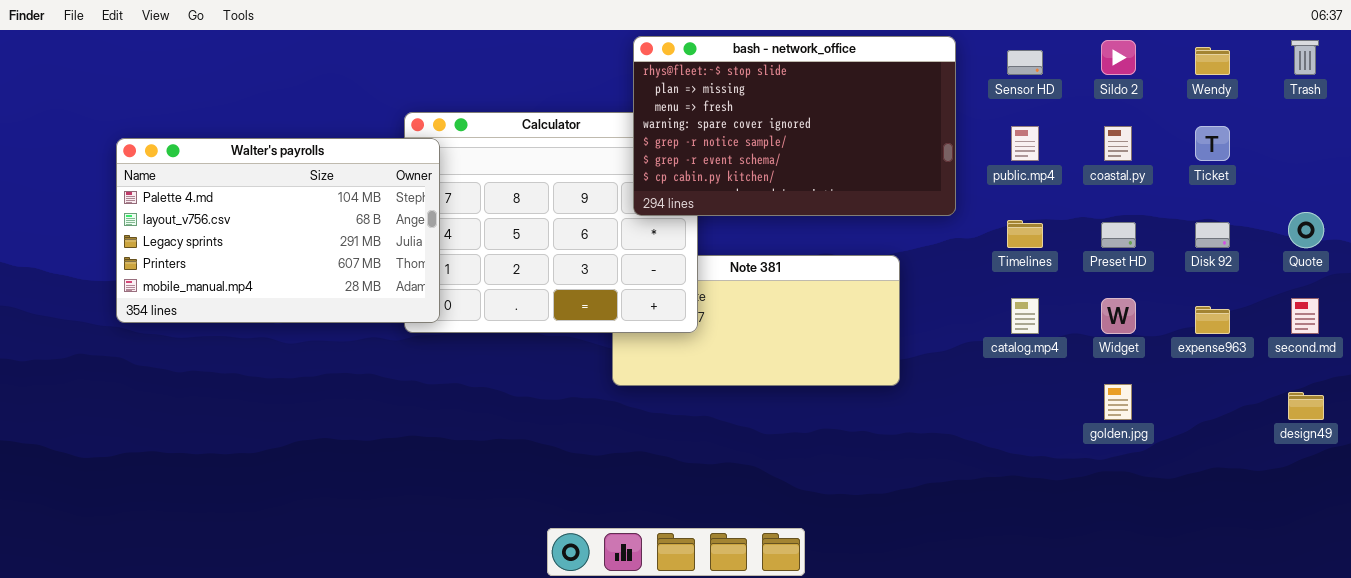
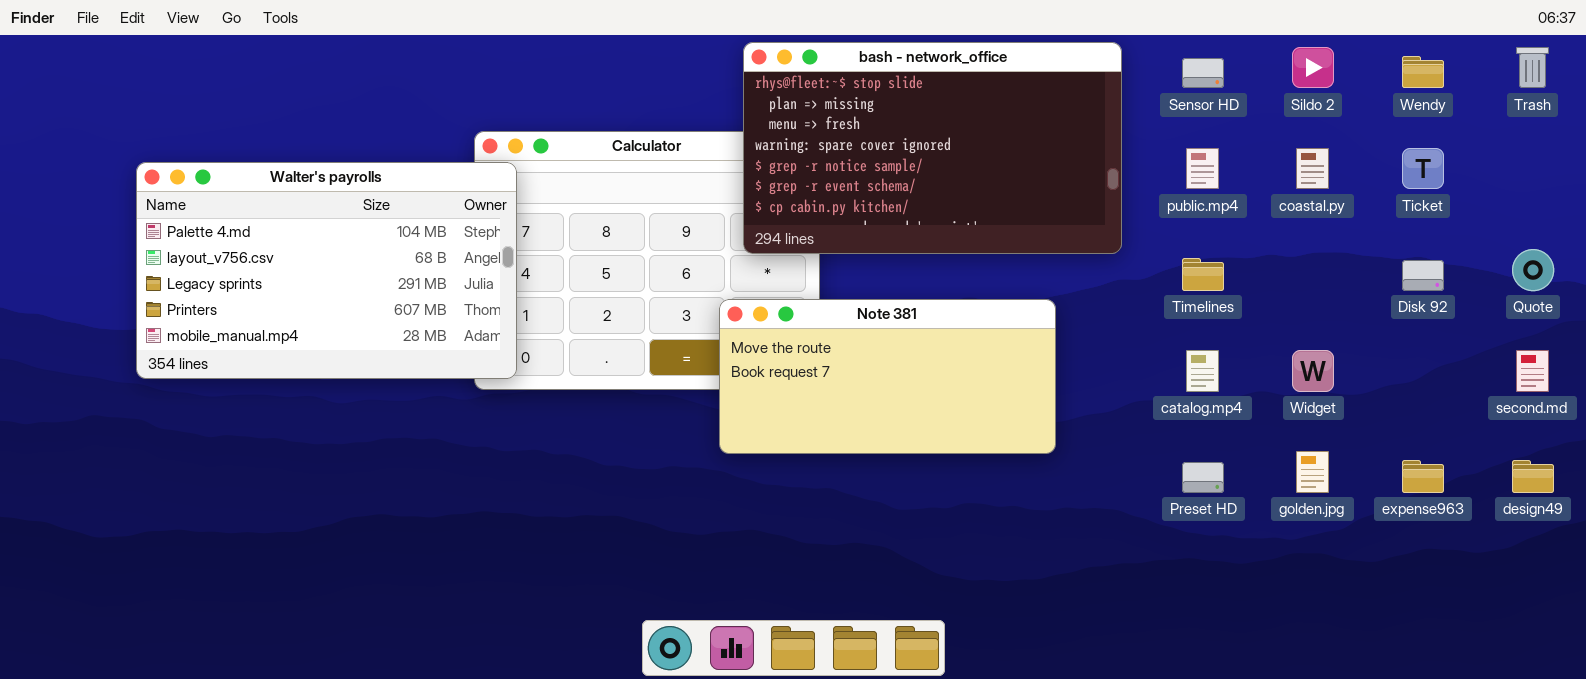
Preset HD: [1101,222,1136,248] -> [1182,462,1224,493], moved
Note 381: [612,255,900,386] -> [719,299,1056,454], raised
expense963: [1195,306,1230,334] -> [1402,460,1444,493], moved

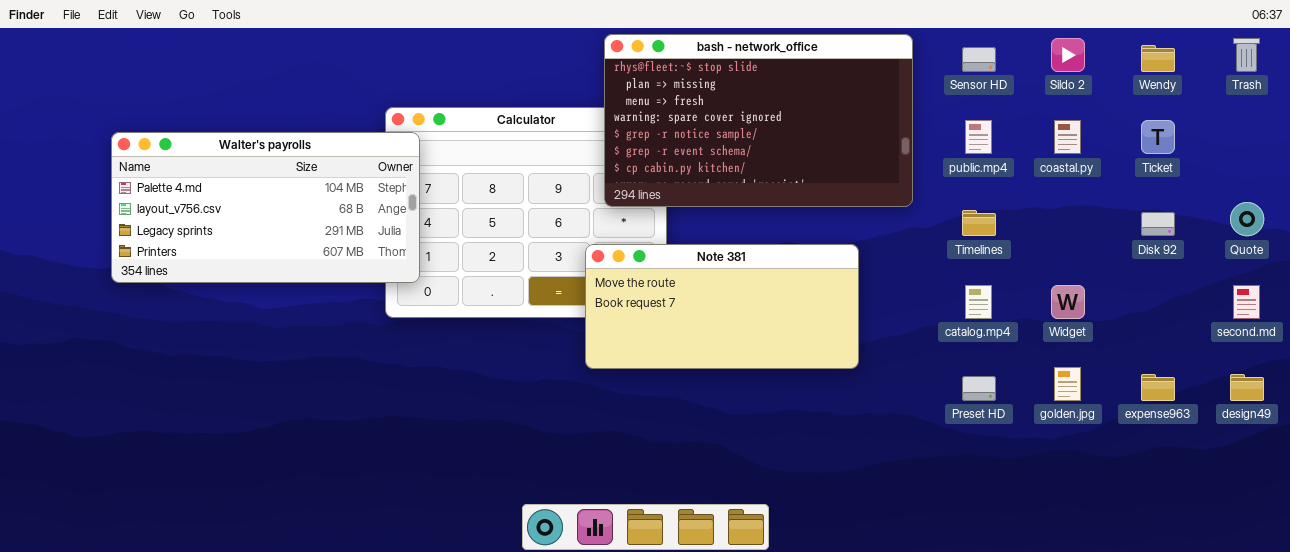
Walter's payrolls: [136,162,517,379] -> [111,132,420,283], resized

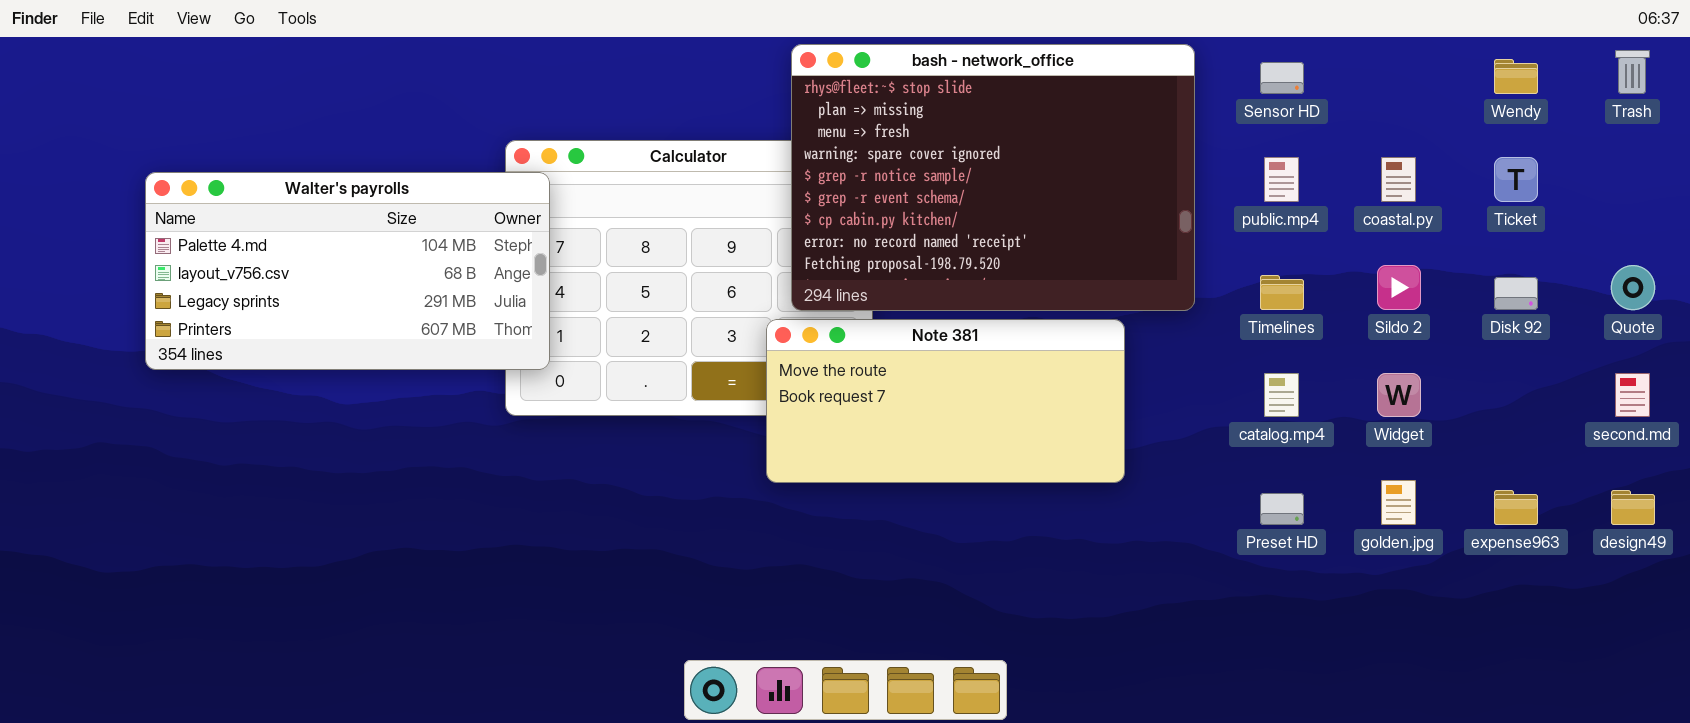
bash - network_office: [604,34,913,207] -> [791,44,1195,311], resized
Sildo 2: [1051,38,1085,72] -> [1377,265,1421,310], moved

